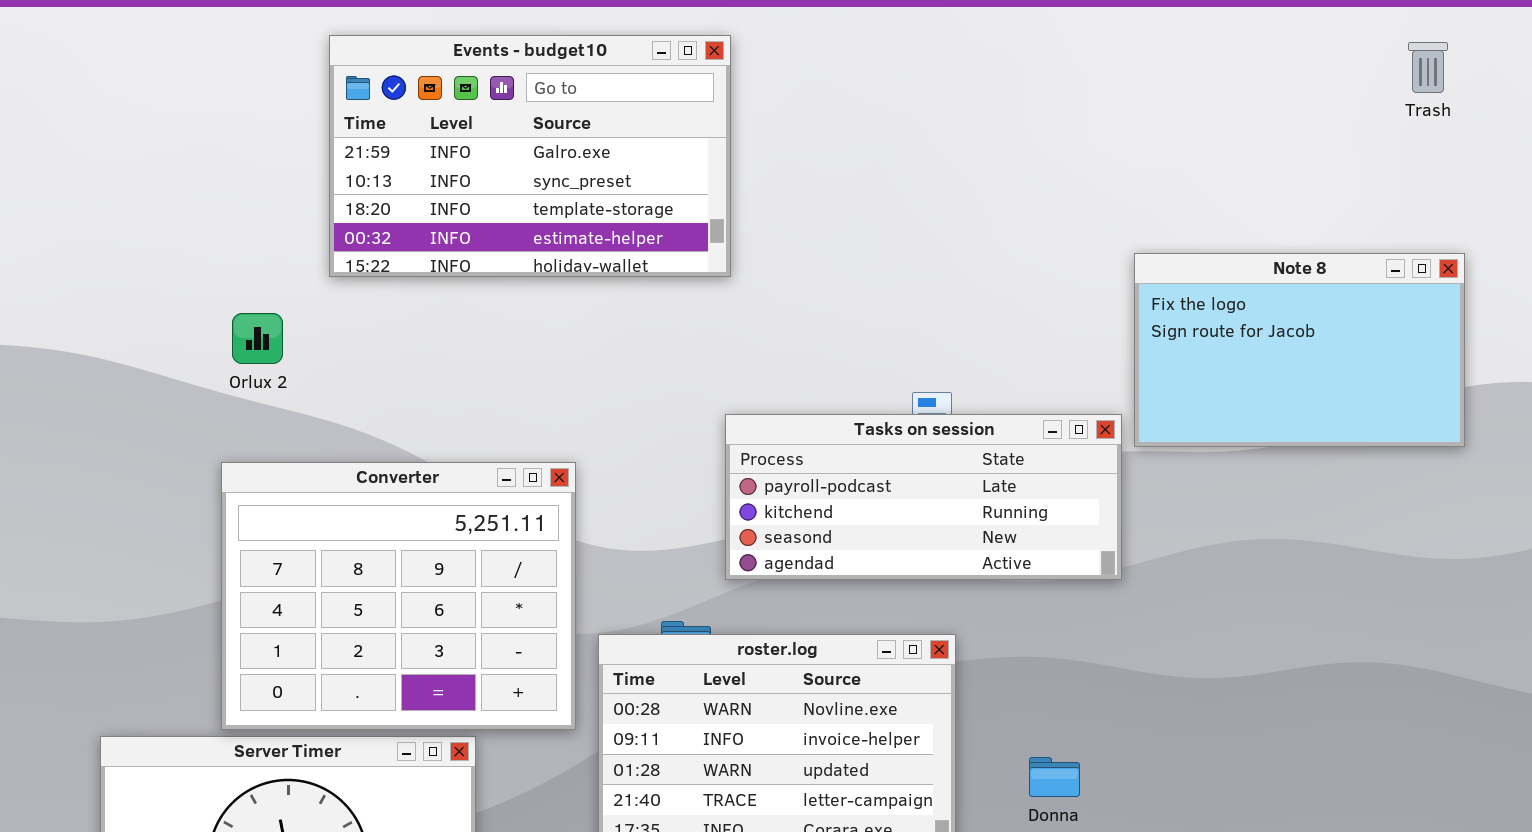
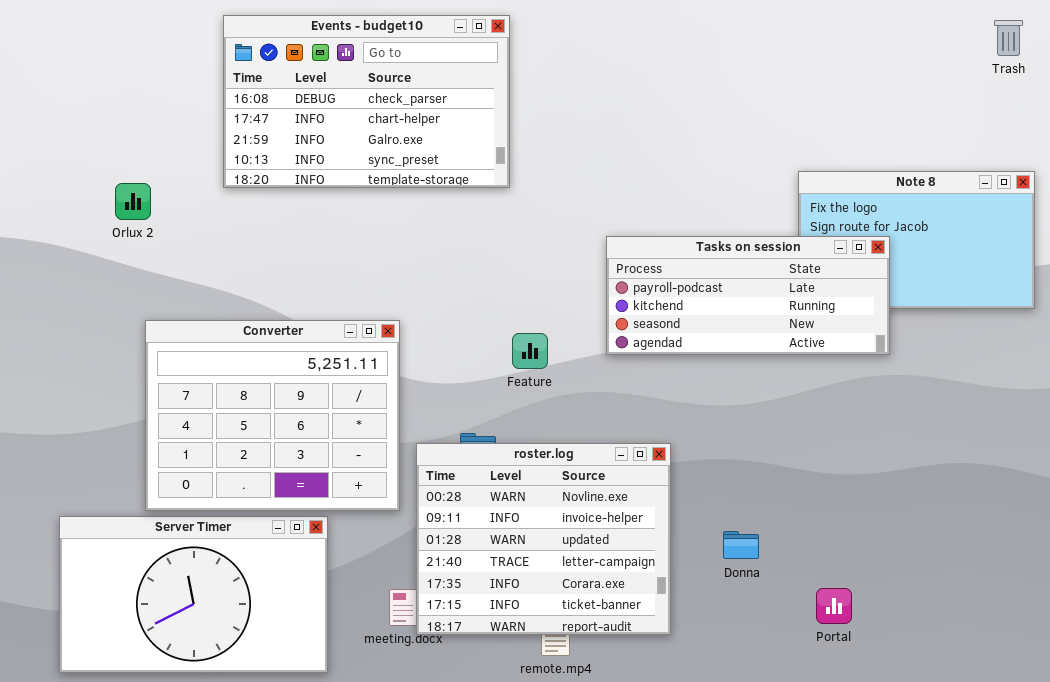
Events - budget10: [329,35,731,277] -> [223,15,510,188], scrolled up 2 rows
Orlux 2: [232,313,283,364] -> [115,183,151,220], moved
Tasks on session: [725,414,1122,580] -> [606,236,890,355], moved

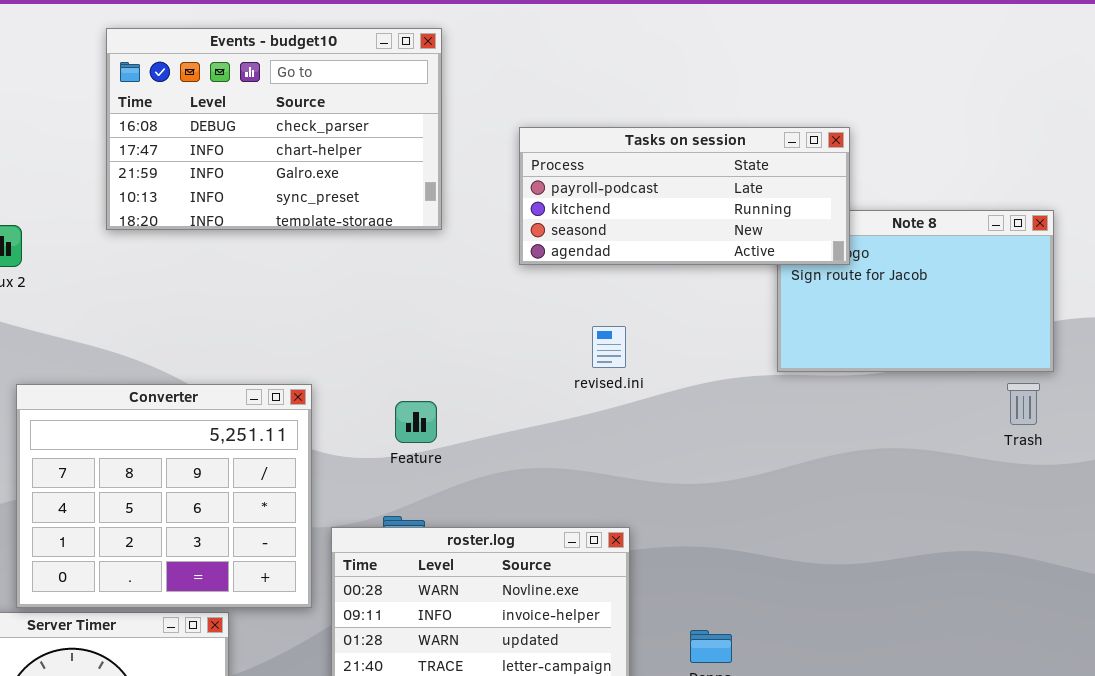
Trash: [994,20,1023,56] -> [1007,383,1040,425], moved
Tasks on session: [606,236,890,355] -> [519,127,850,265], moved
Feature: [512,333,548,369] -> [395,401,437,443], moved

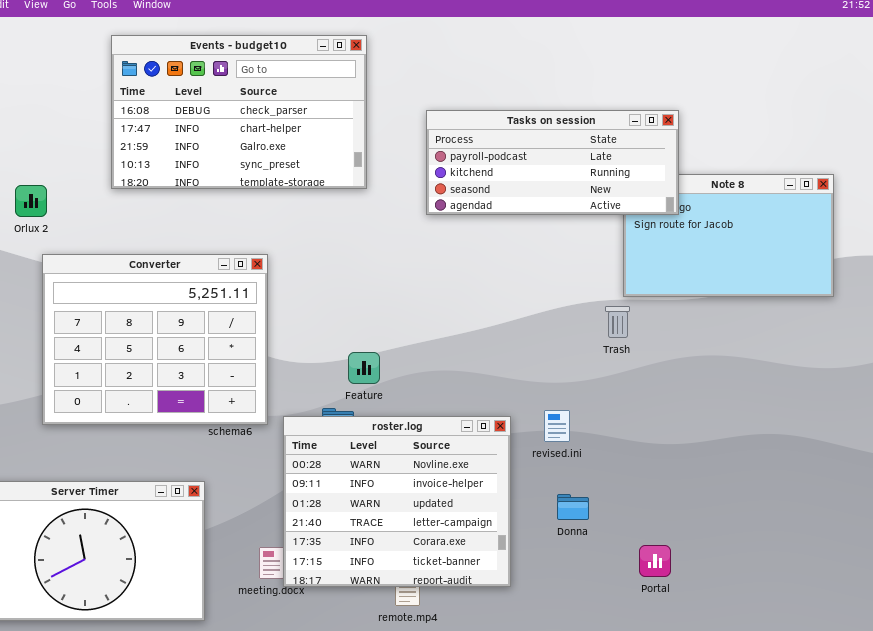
revised.ini: [592,326,626,368] -> [544,410,570,442], moved
Trash: [1007,383,1040,425] -> [605,306,630,338], moved
Converter: [16,384,312,608] -> [42,254,268,425], moved
Feature: [395,401,437,443] -> [348,352,380,384], moved

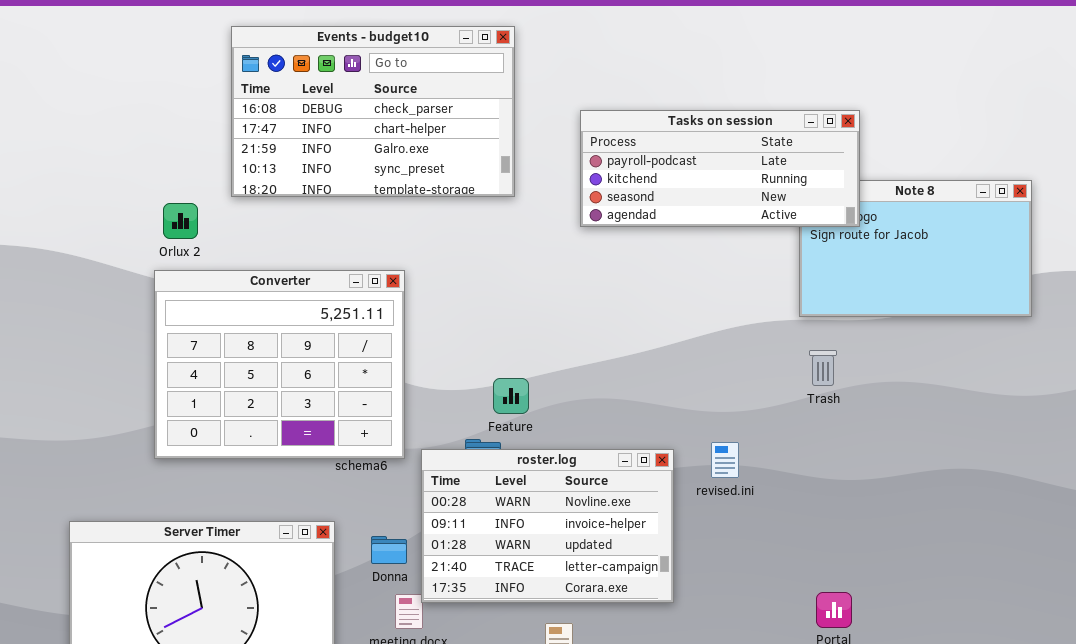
Orlux 2: [15,185,47,217] -> [163,203,198,239], moved
Trash: [605,306,630,338] -> [809,350,837,386], moved
roster.log: [283,416,511,587] -> [421,449,674,603], resized
Donna: [557,494,589,520] -> [371,536,407,564], moved

